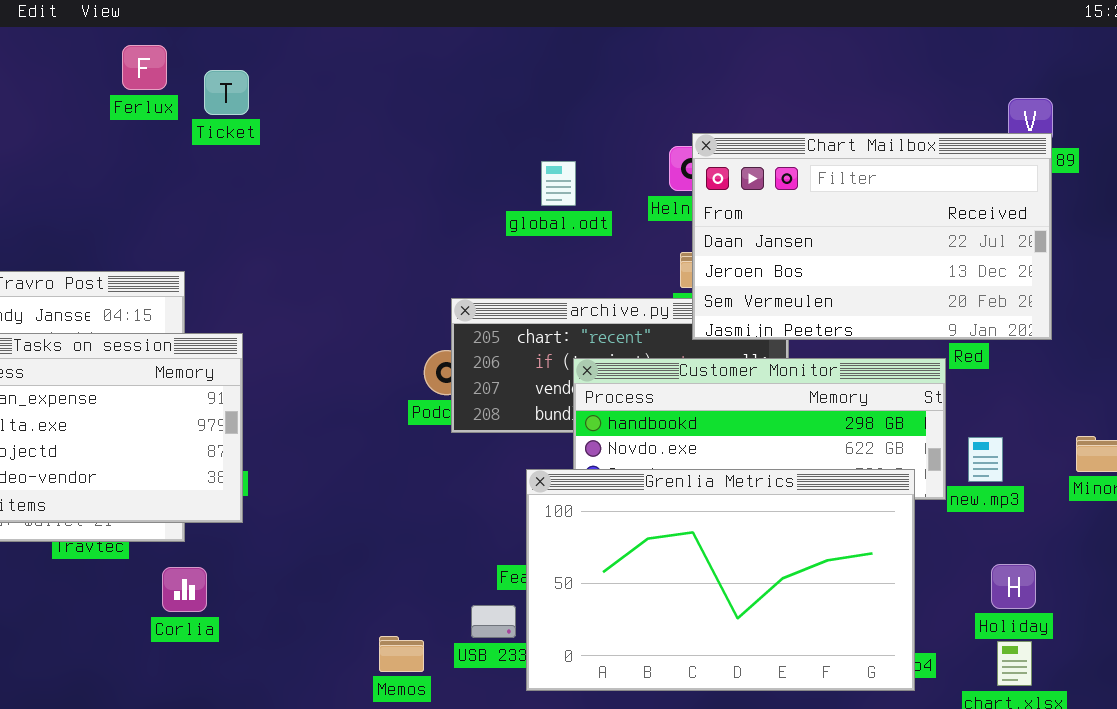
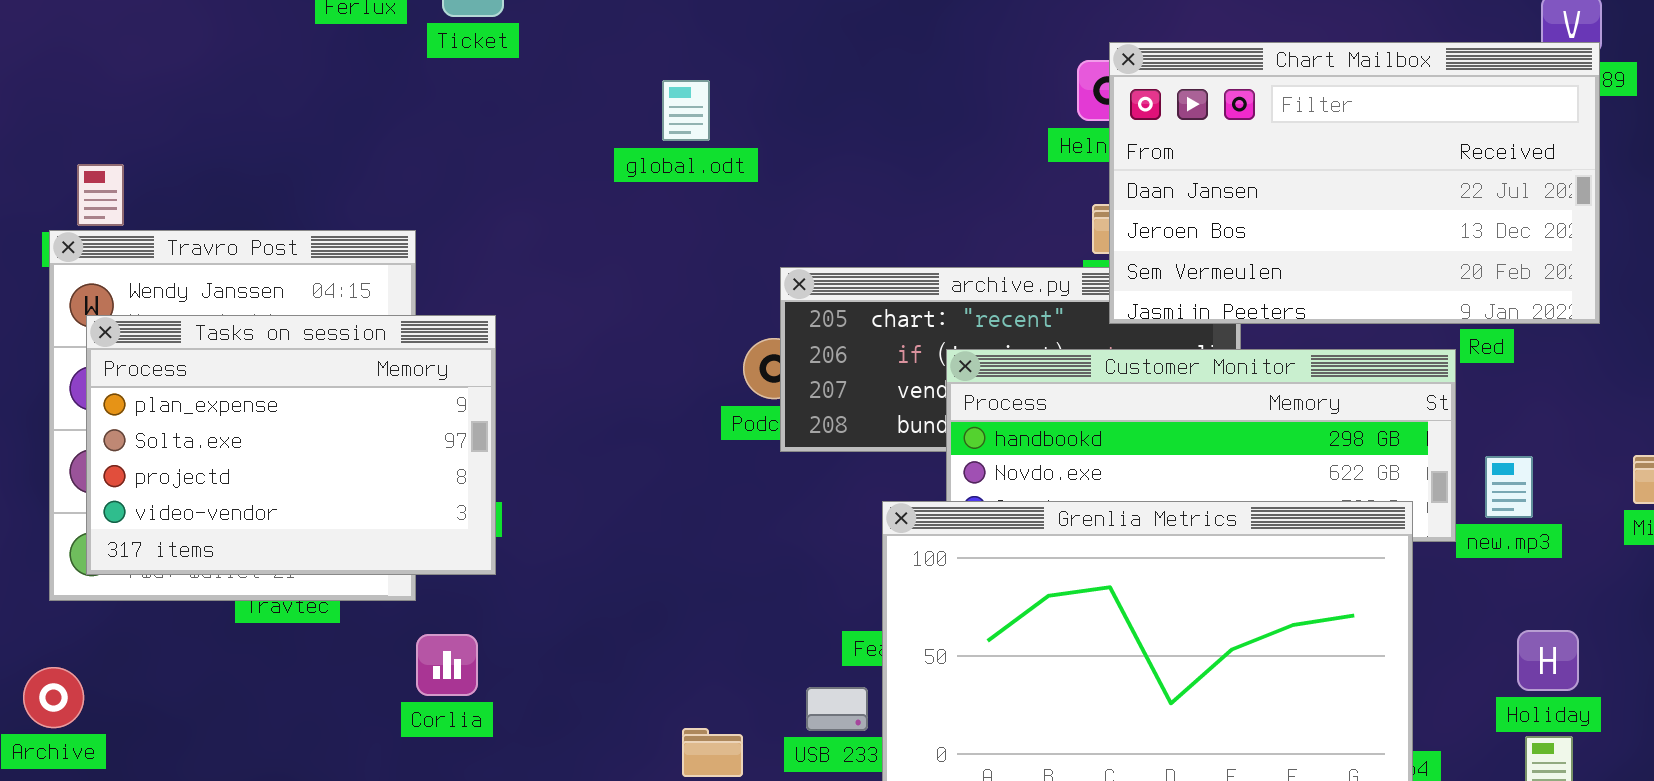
global.odt: [541,161,576,206] -> [662,80,710,141], moved
Corlia: [162,567,207,612] -> [416,634,478,696], moved

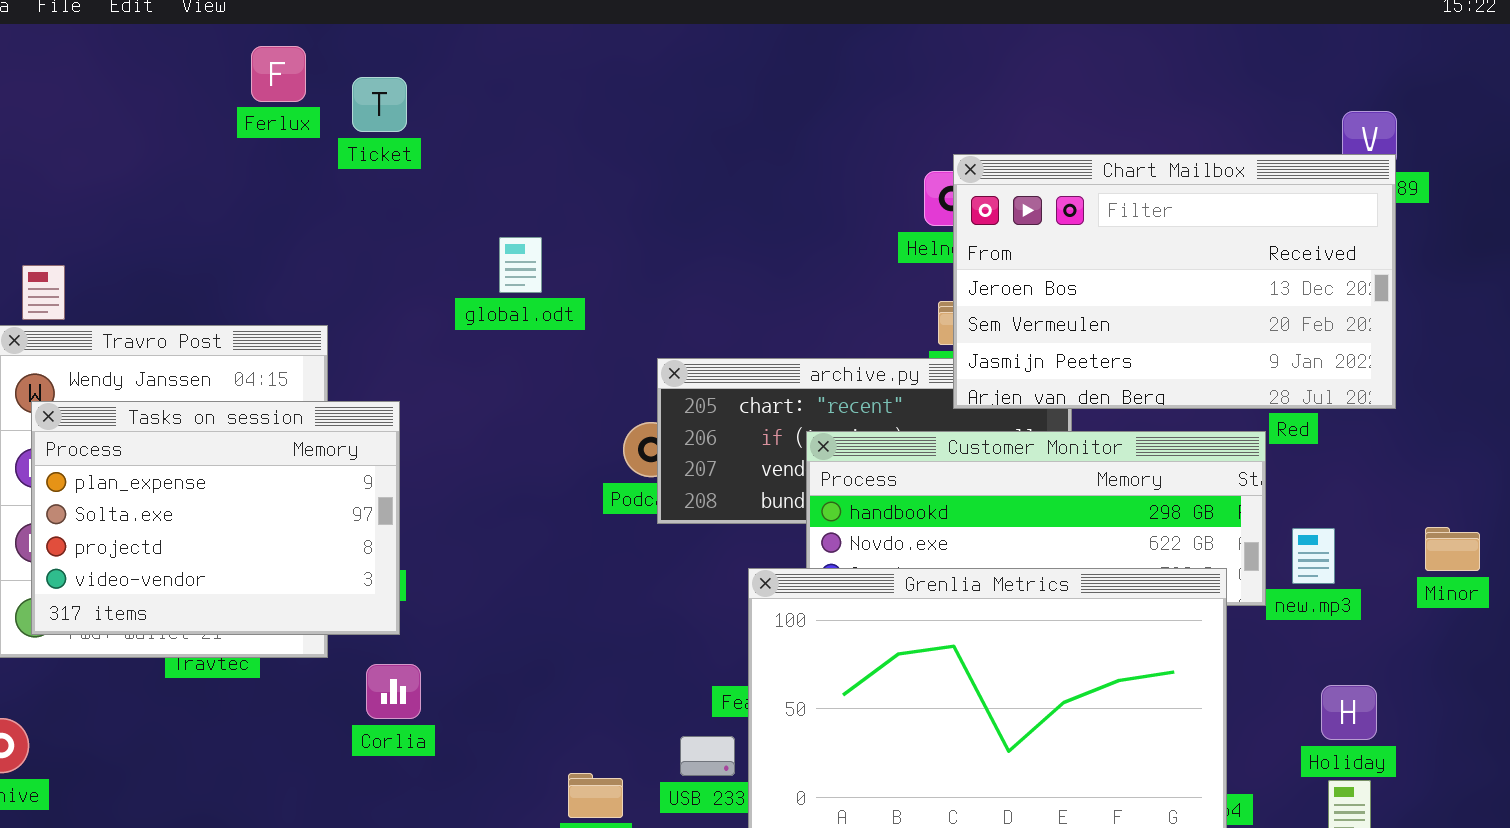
Chart Mailbox: [1109,42,1600,324] -> [953,154,1396,409], scrolled down 1 row
global.odt: [662,80,710,141] -> [499,237,542,293], moved
Corlia: [416,634,478,696] -> [366,664,421,719], moved

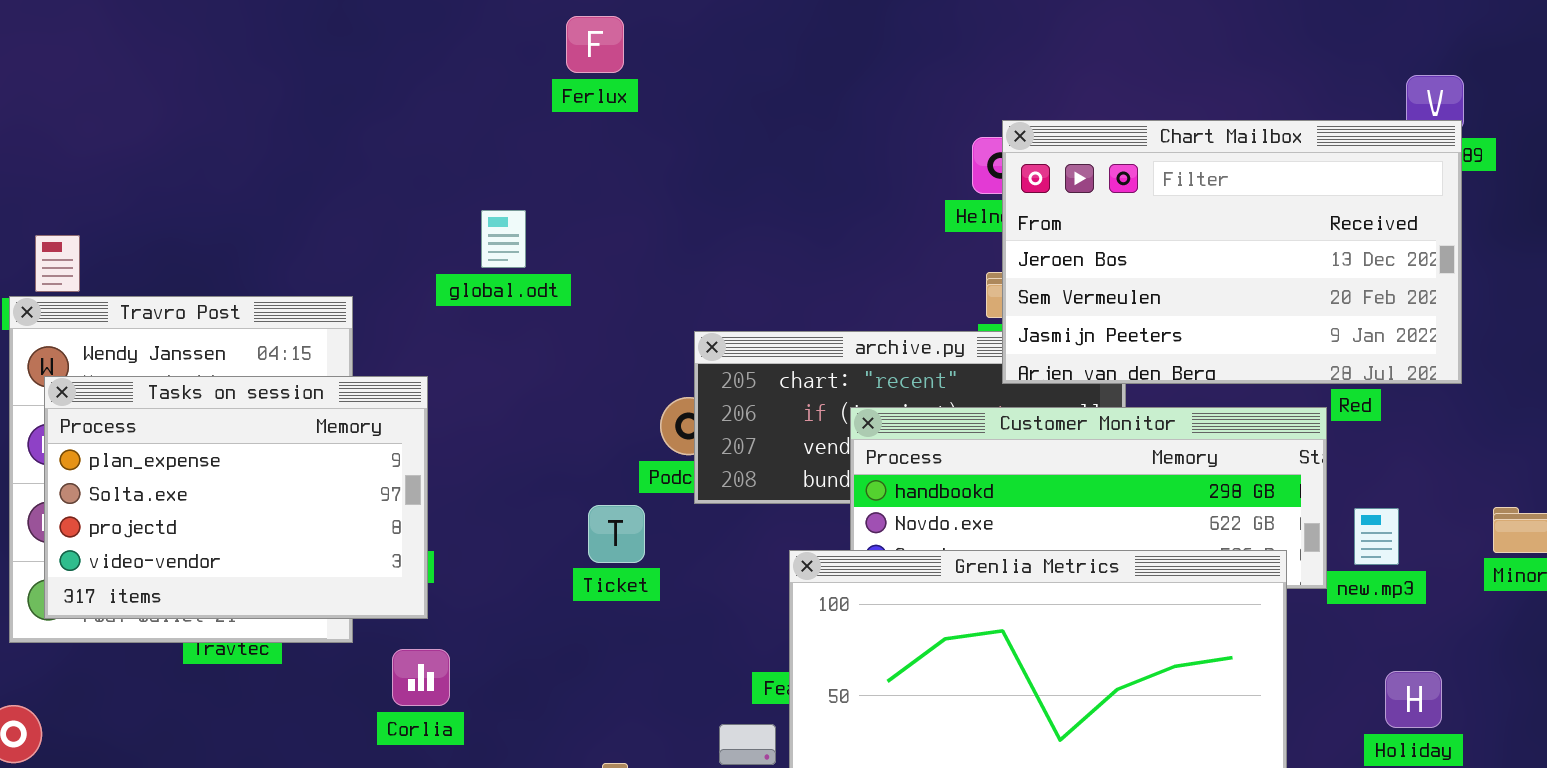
Ferlux: [251,46,306,102] -> [566,16,624,73], moved
Ticket: [352,77,407,132] -> [588,505,645,563], moved
global.odt: [499,237,542,293] -> [481,210,526,268], moved

